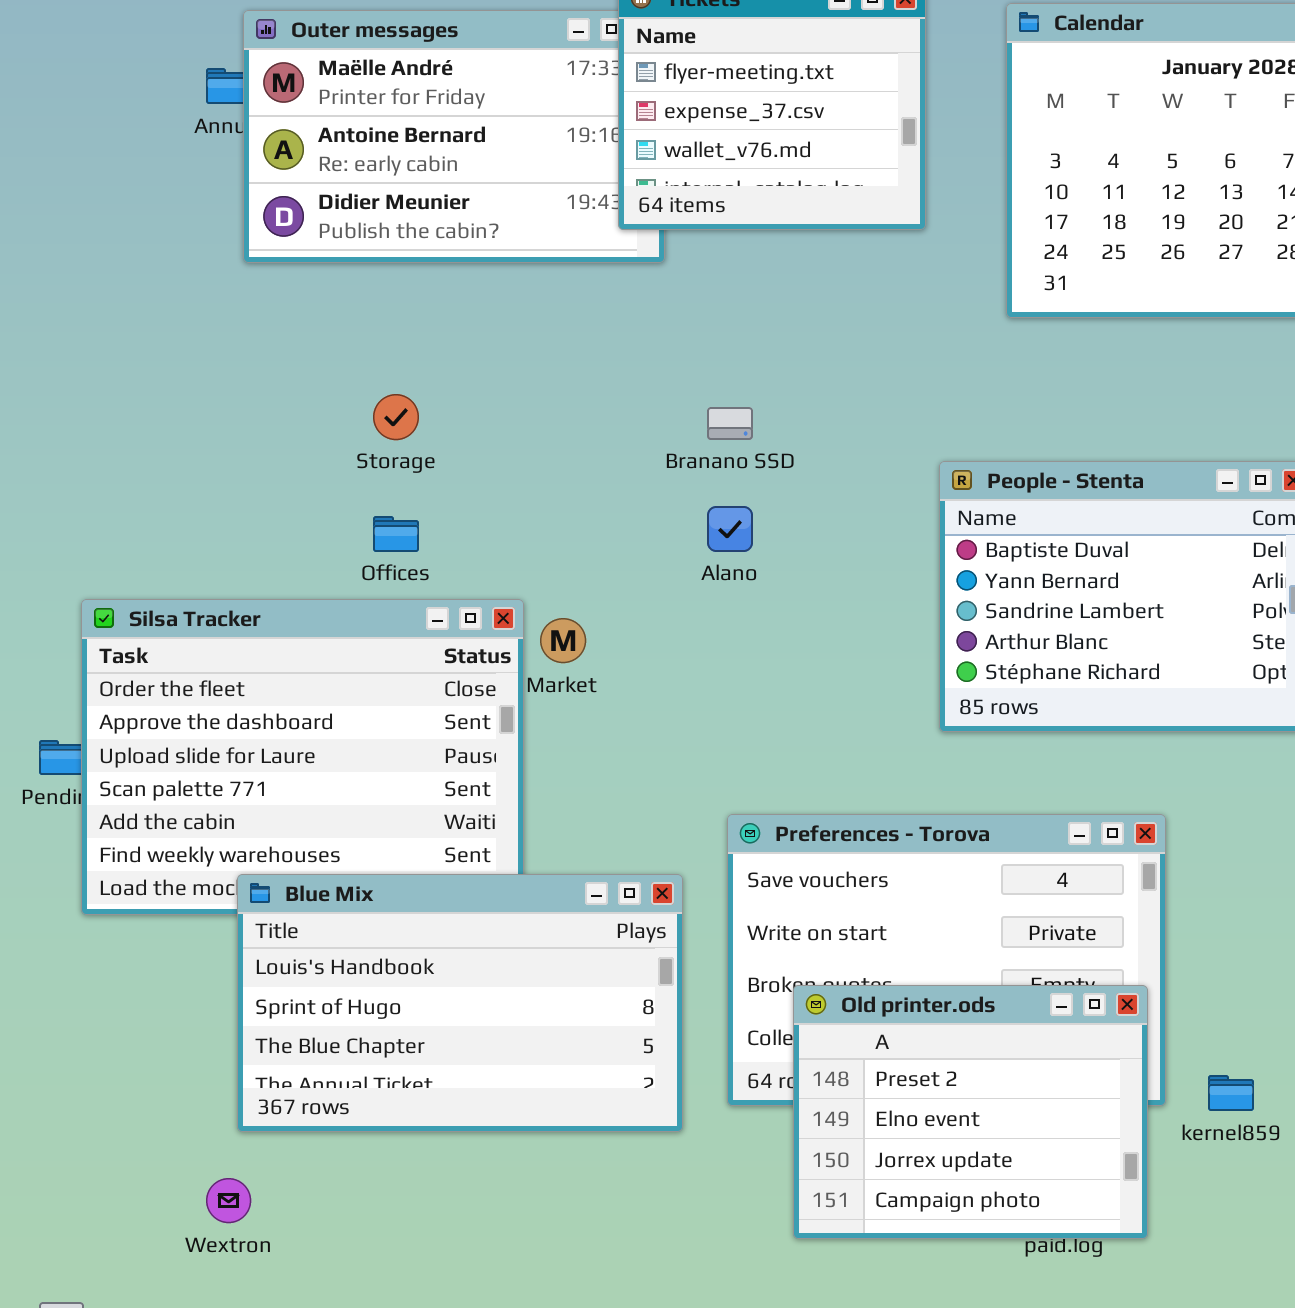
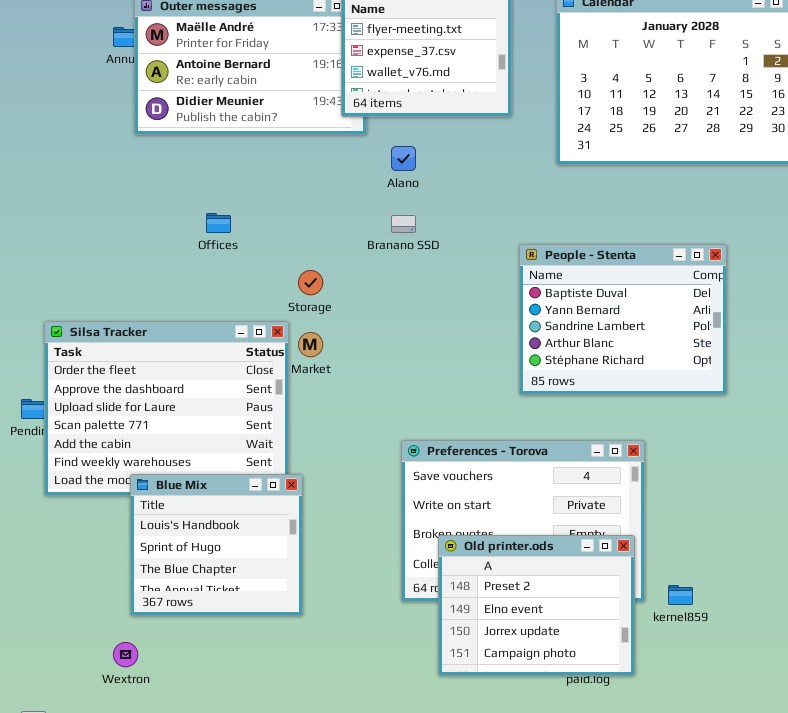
Storage: [373,394,419,440] -> [298,270,323,295], moved
Alano: [707,506,753,552] -> [391,146,416,171], moved
Offices: [373,516,419,552] -> [206,213,231,233], moved
Blue Mix: [237,874,683,1132] -> [130,474,303,616], resized

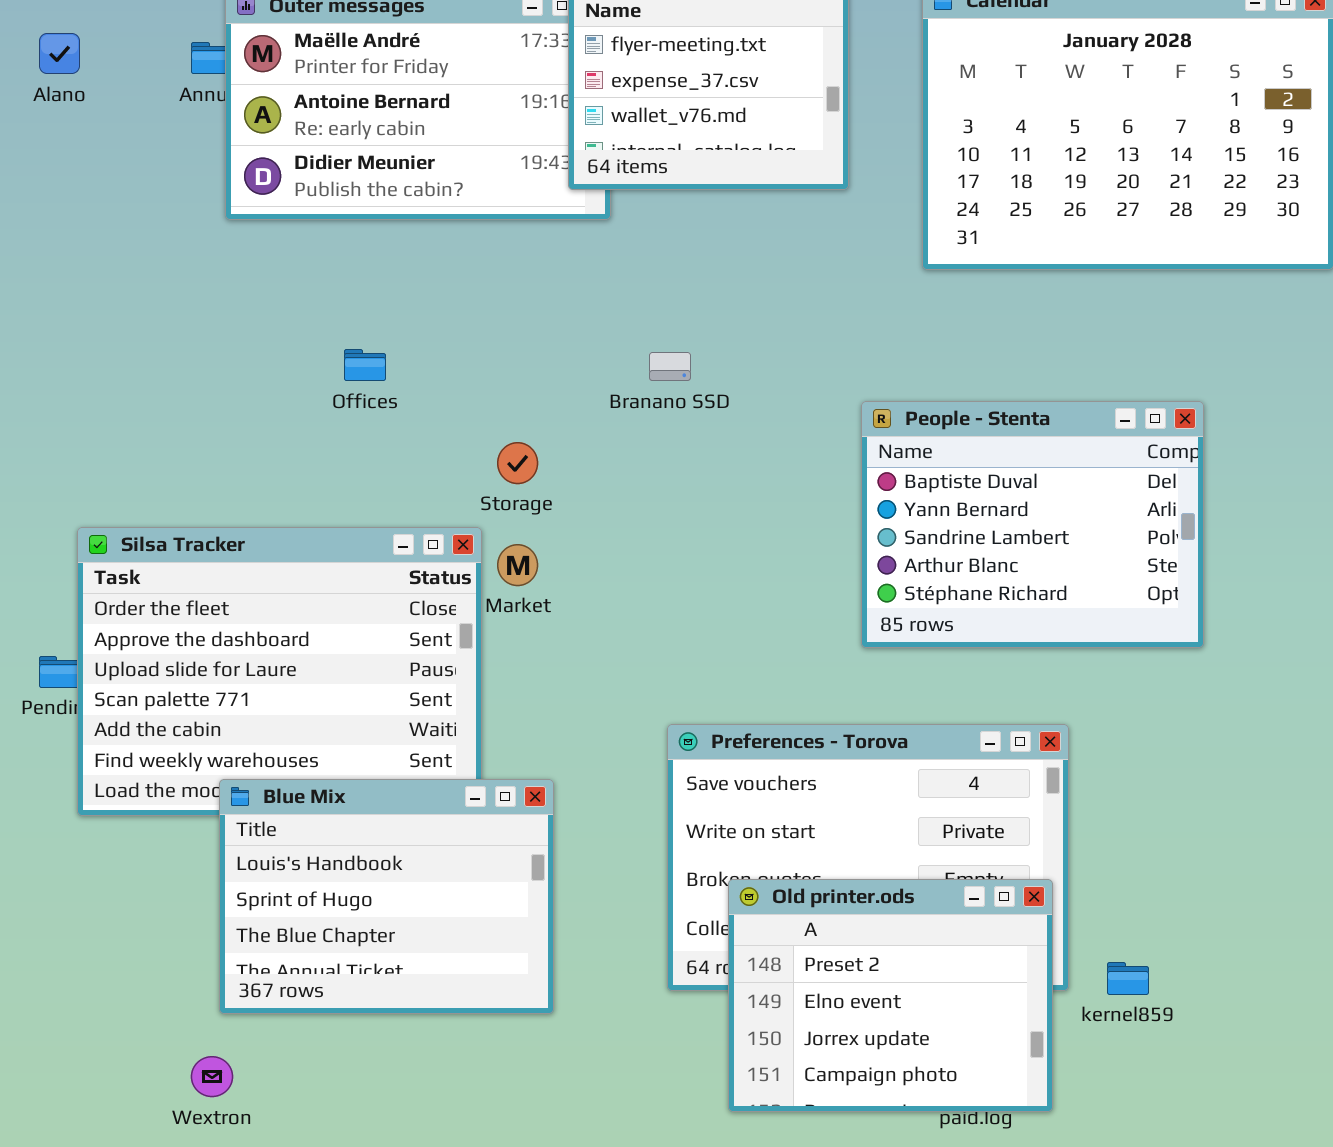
Alano: [391,146,416,171] -> [39,33,80,74], moved
Blue Mix: [130,474,303,616] -> [219,779,554,1014], resized

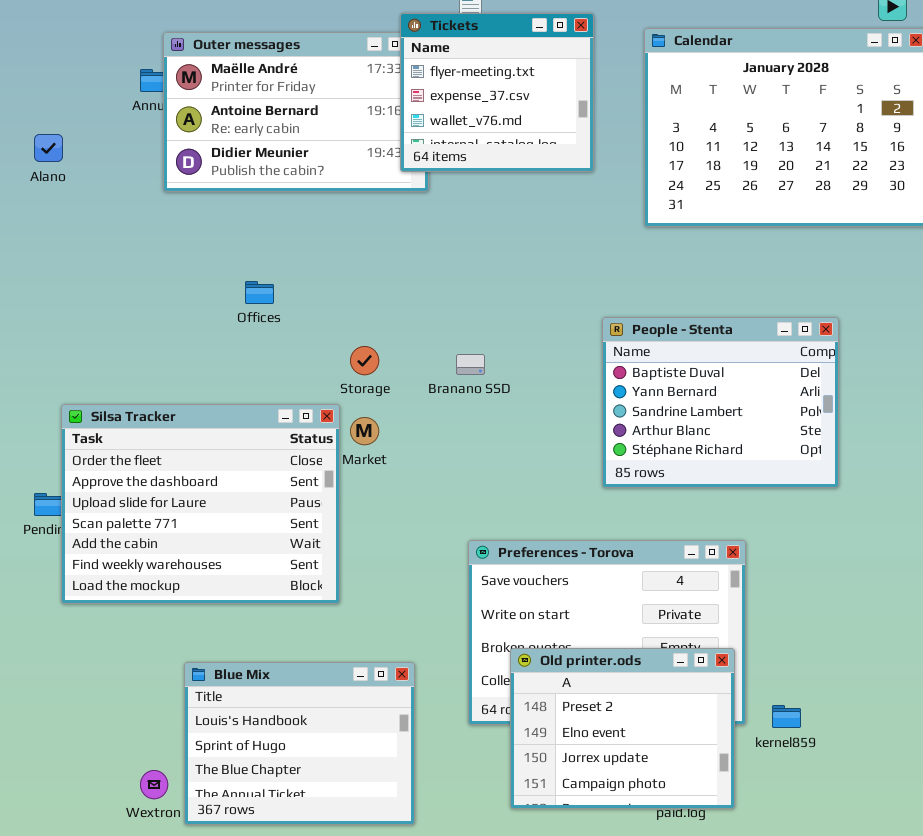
Alano: [39,33,80,74] -> [34,134,63,162], moved
Branano SSD: [649,352,691,381] -> [456,354,485,375], moved
Blue Mix: [219,779,554,1014] -> [184,662,415,825], moved

